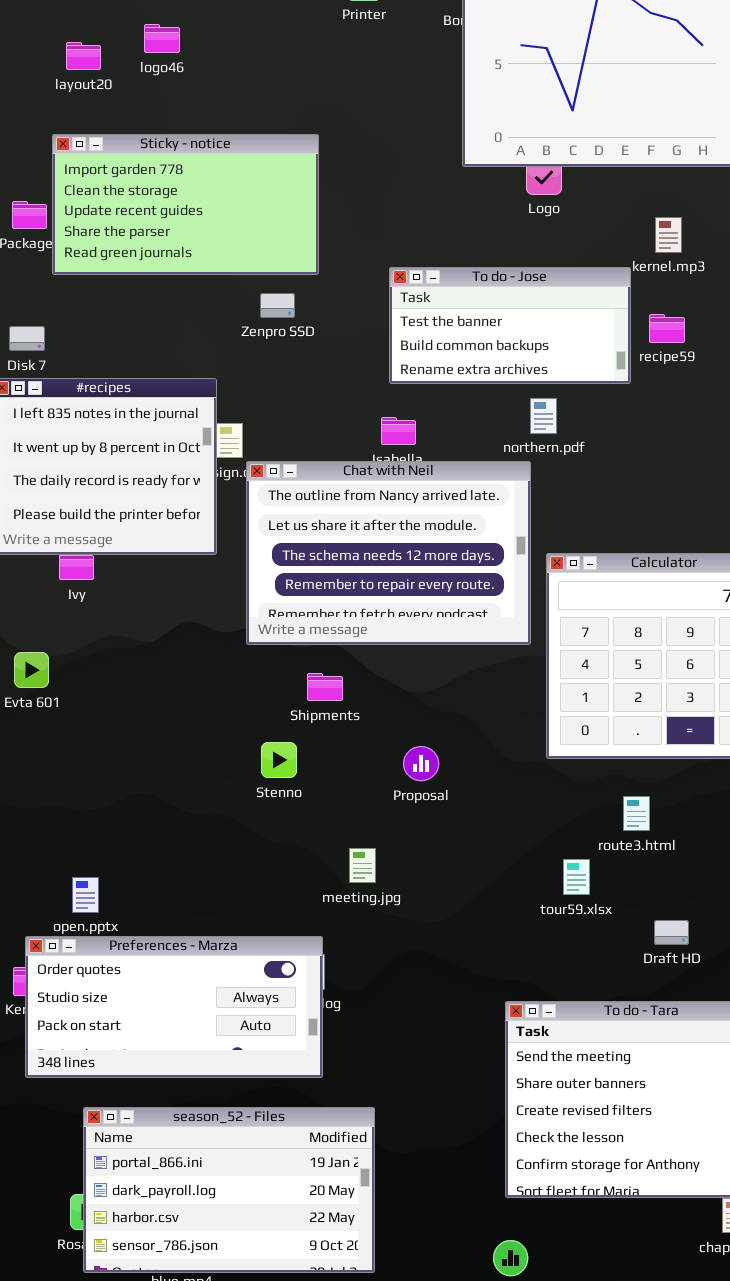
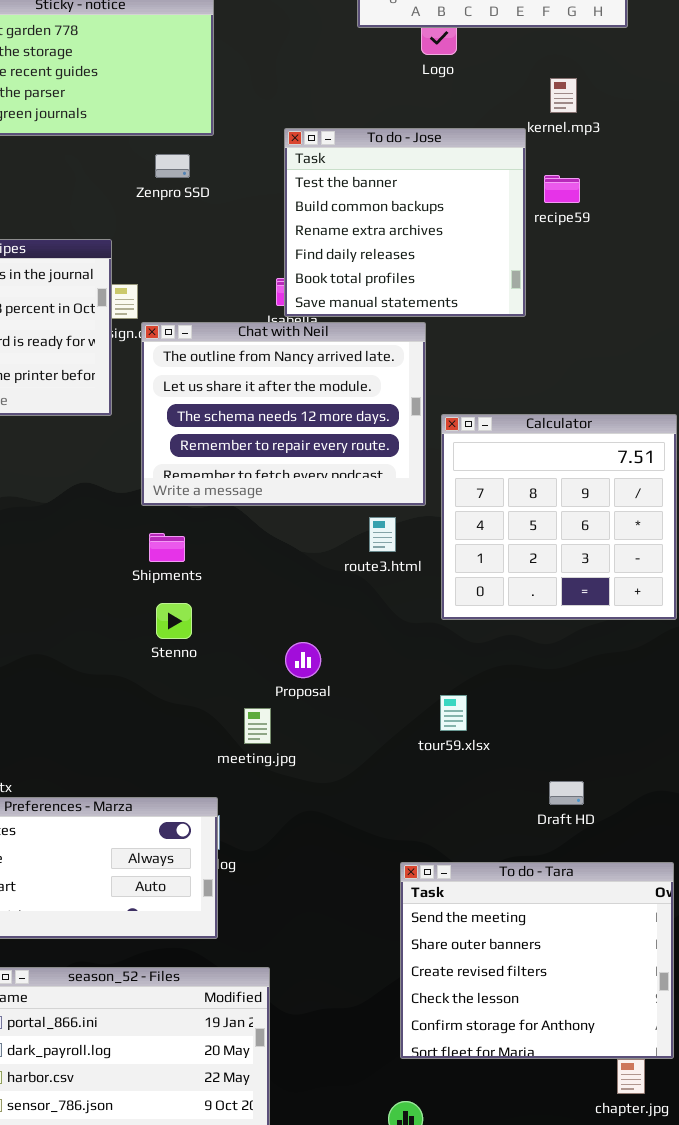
To do - Jose: [389,267,631,384] -> [284,128,526,317], resized
Shipments: [307,673,343,701] -> [149,533,185,562], moved
Proposal: [403,746,439,781] -> [285,642,321,678], moved
route3.html: [623,796,650,831] -> [369,517,396,552], moved
tour59.xlsx: [563,859,590,895] -> [440,695,467,731], moved

